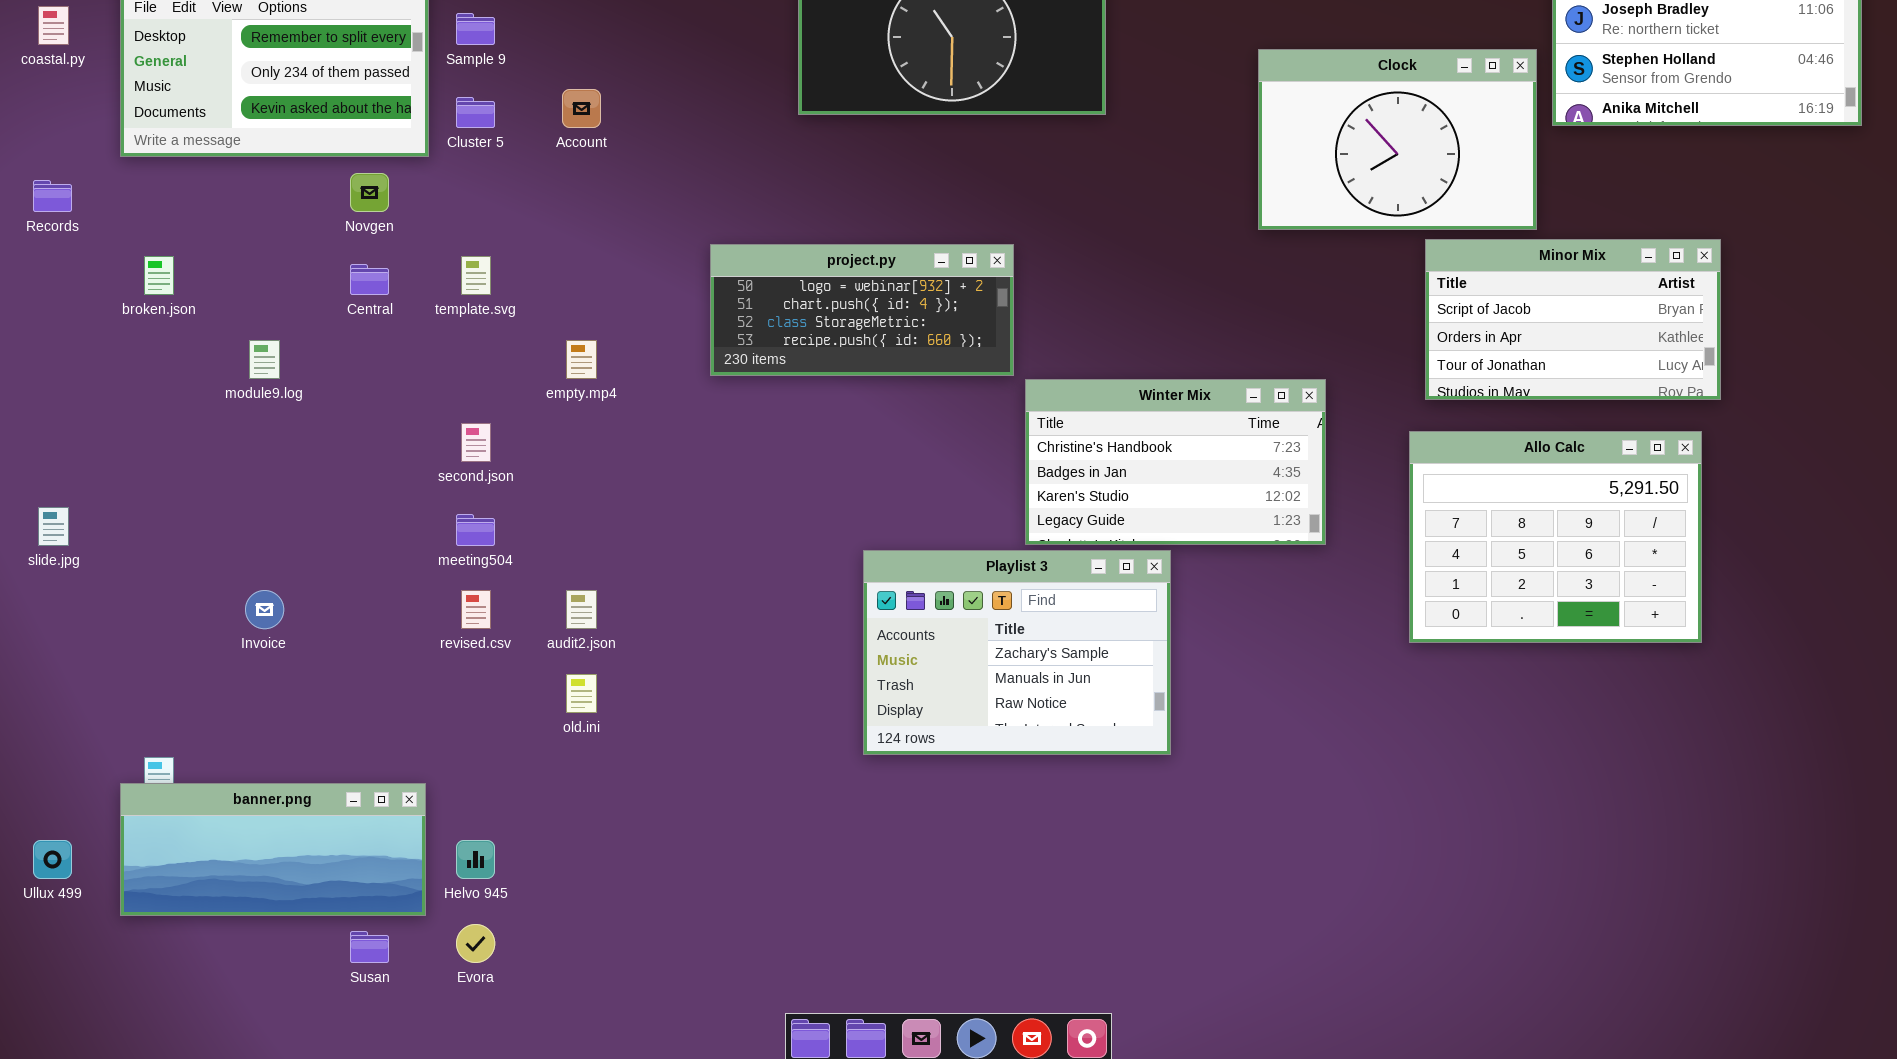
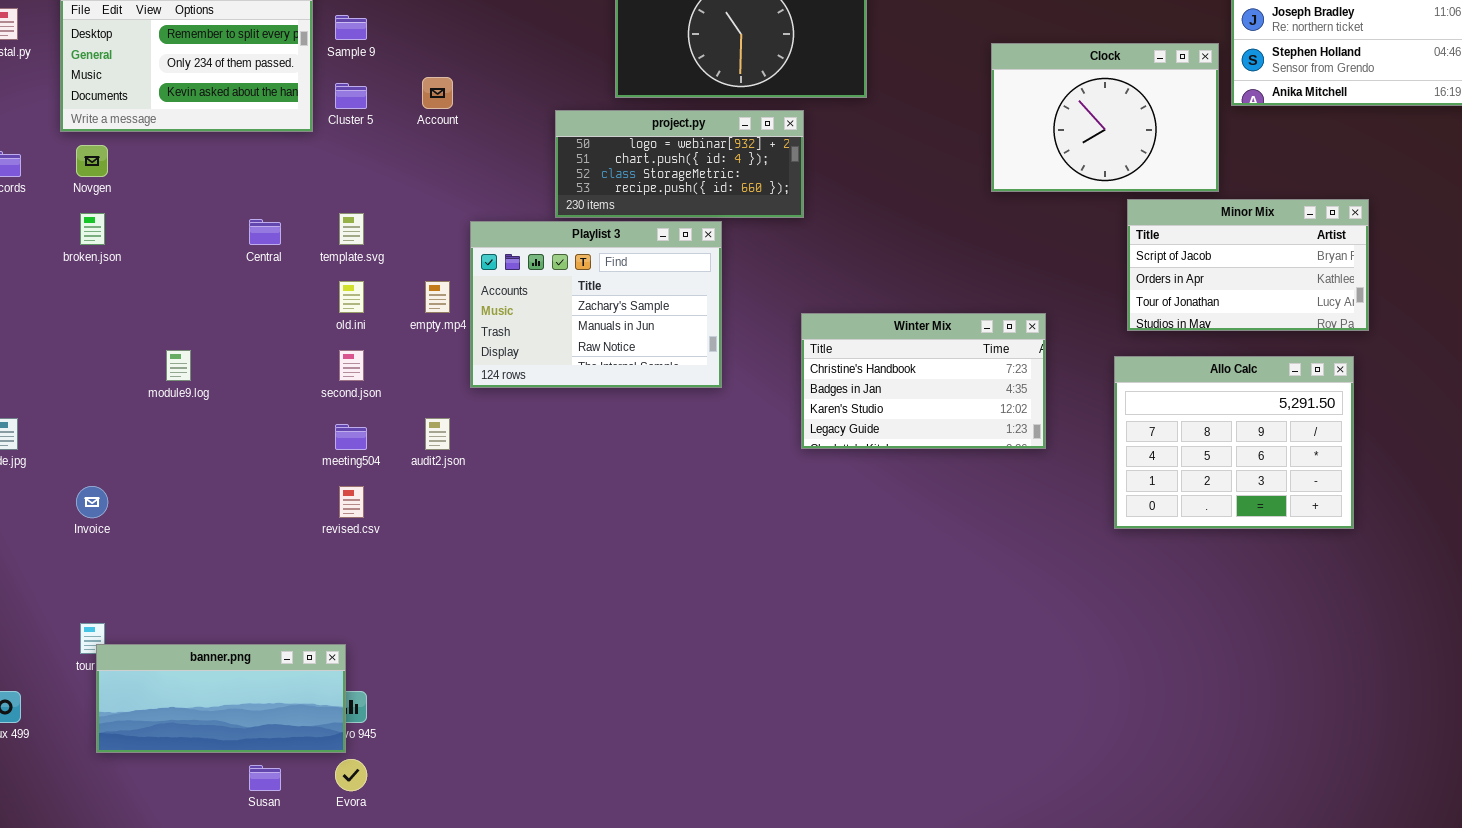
Novgen: [350,173,389,212] -> [76,145,108,177], moved
project.py: [710,244,1014,376] -> [555,110,804,218], moved
module9.log: [249,340,280,379] -> [166,350,191,381], moved
Playlist 3: [863,550,1171,755] -> [470,221,722,388], moved
Invoice: [245,590,284,629] -> [76,486,108,518], moved
audit2.json: [566,590,597,629] -> [425,418,450,450], moved
old.ini: [566,674,597,713] -> [339,281,364,313], moved
banner.png: [120,783,426,916] -> [96,644,346,753], moved

